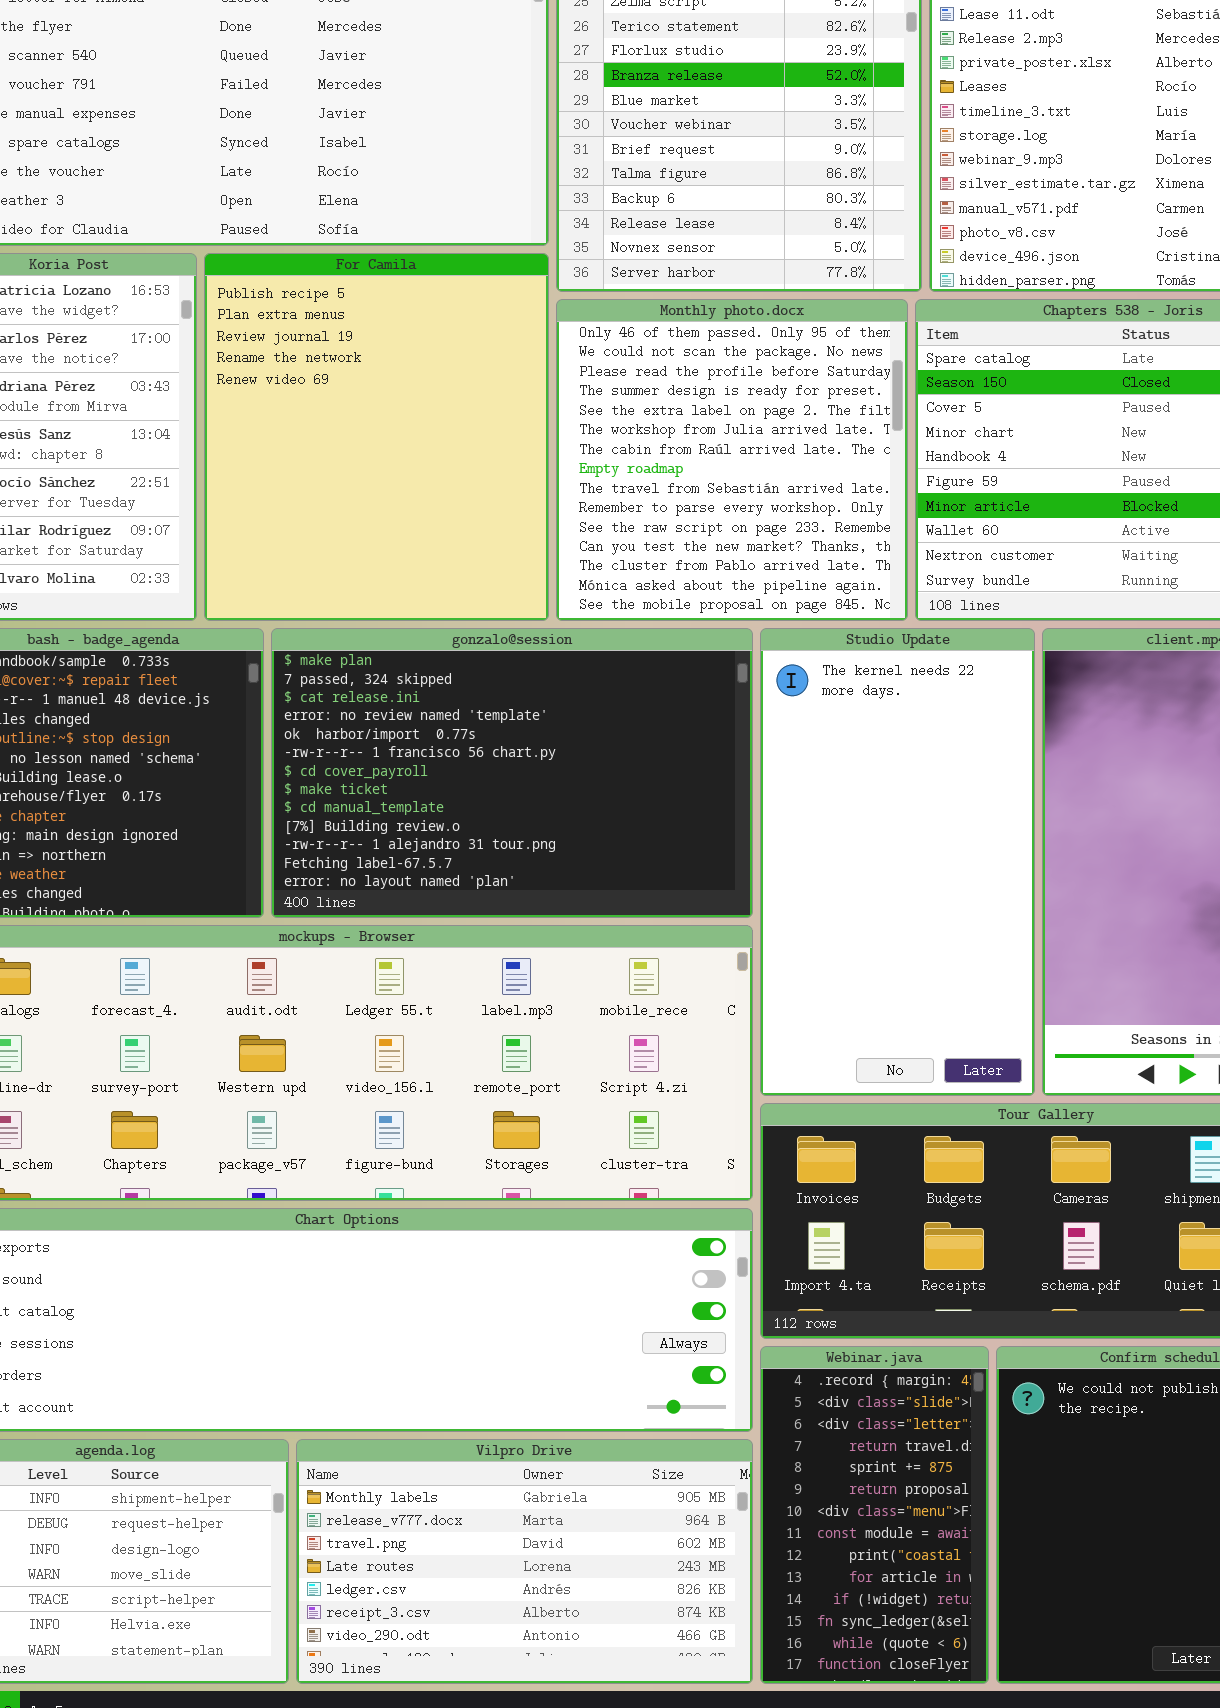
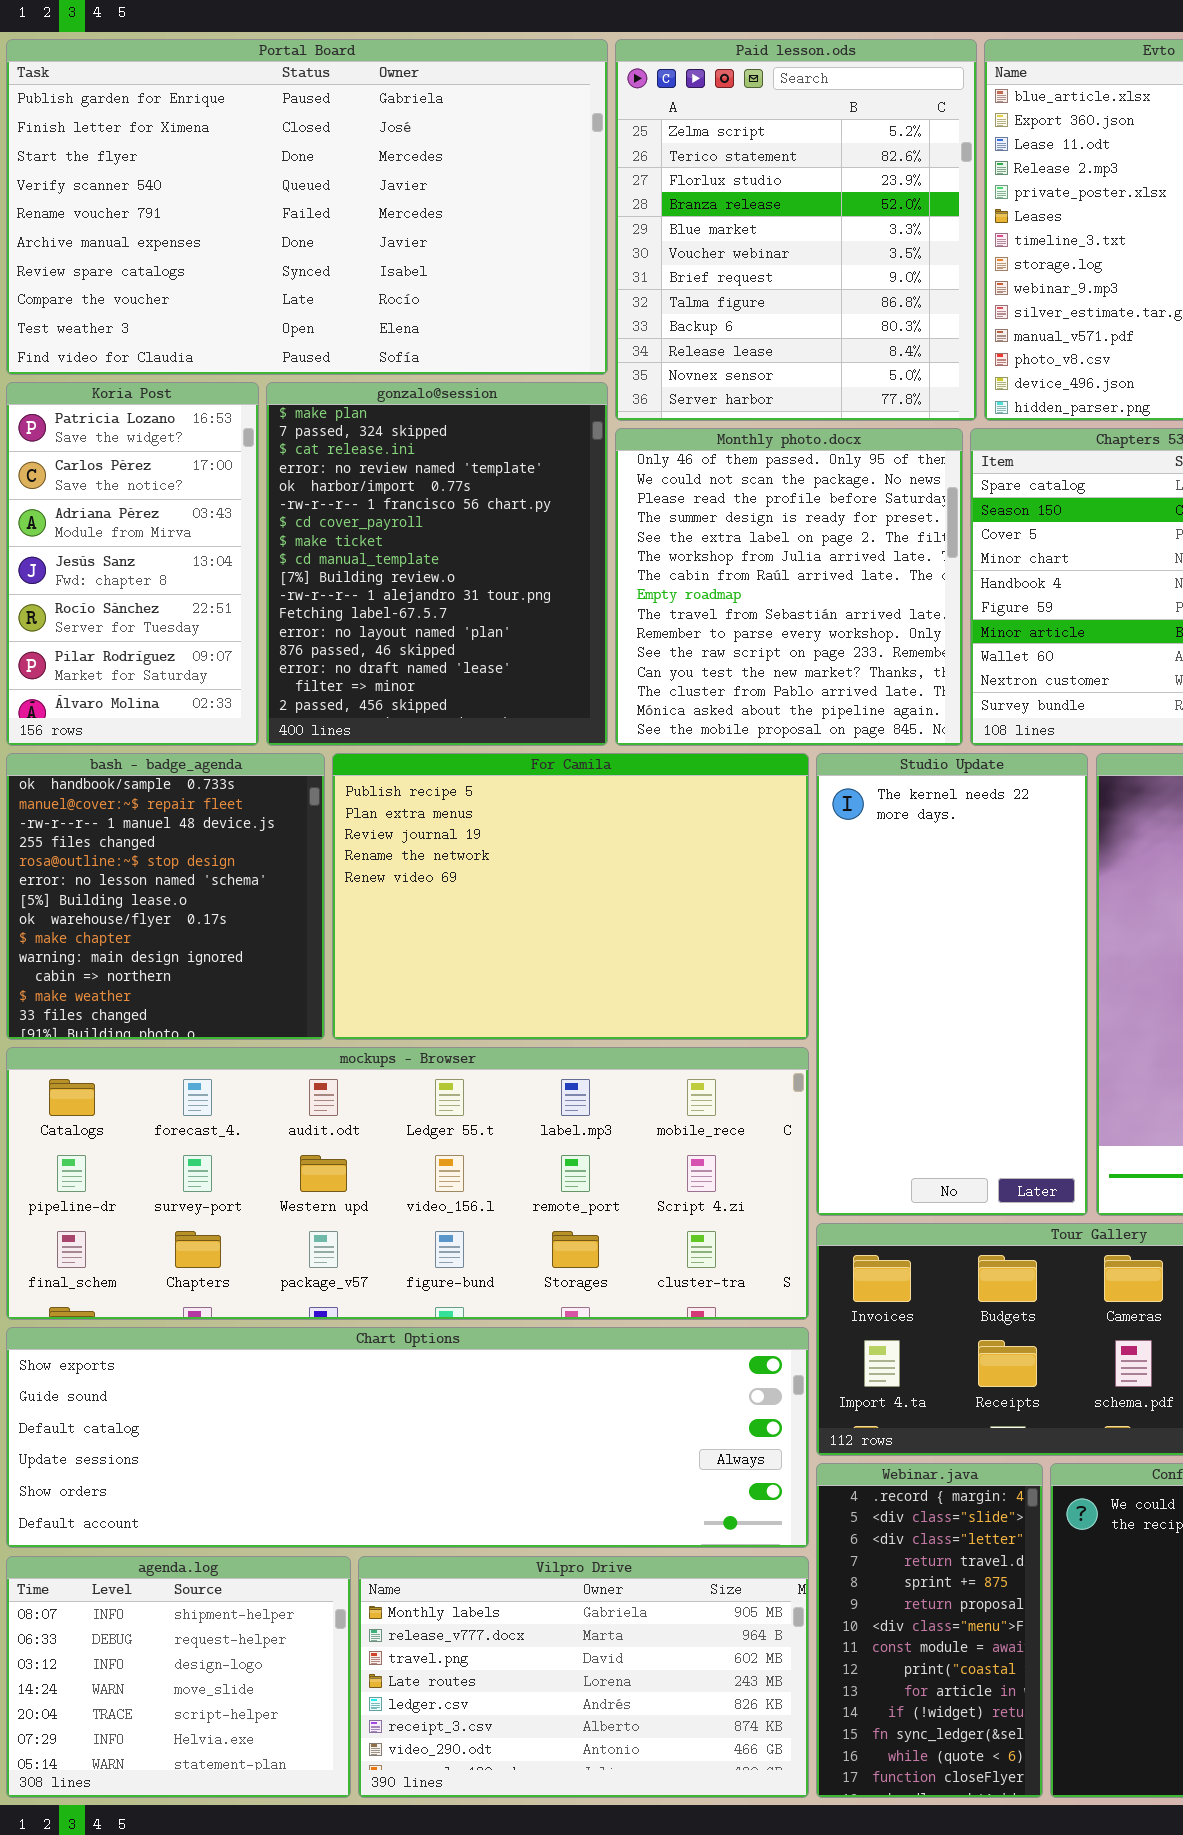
For Camila: [204,253,549,621] -> [332,753,809,1040], moved, resized
gonzalo@session: [271,628,753,918] -> [266,382,608,746], moved, resized

